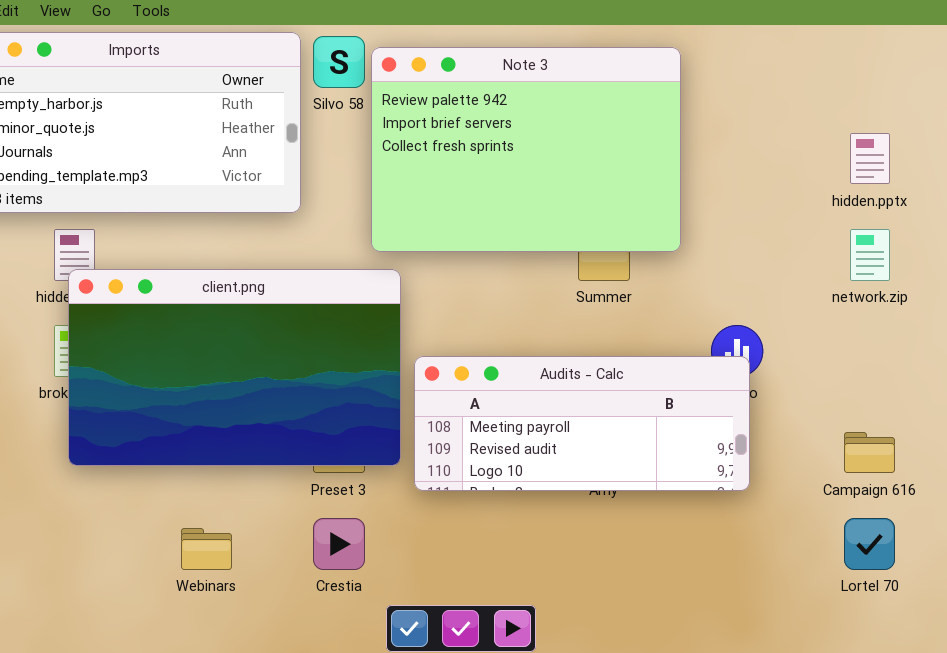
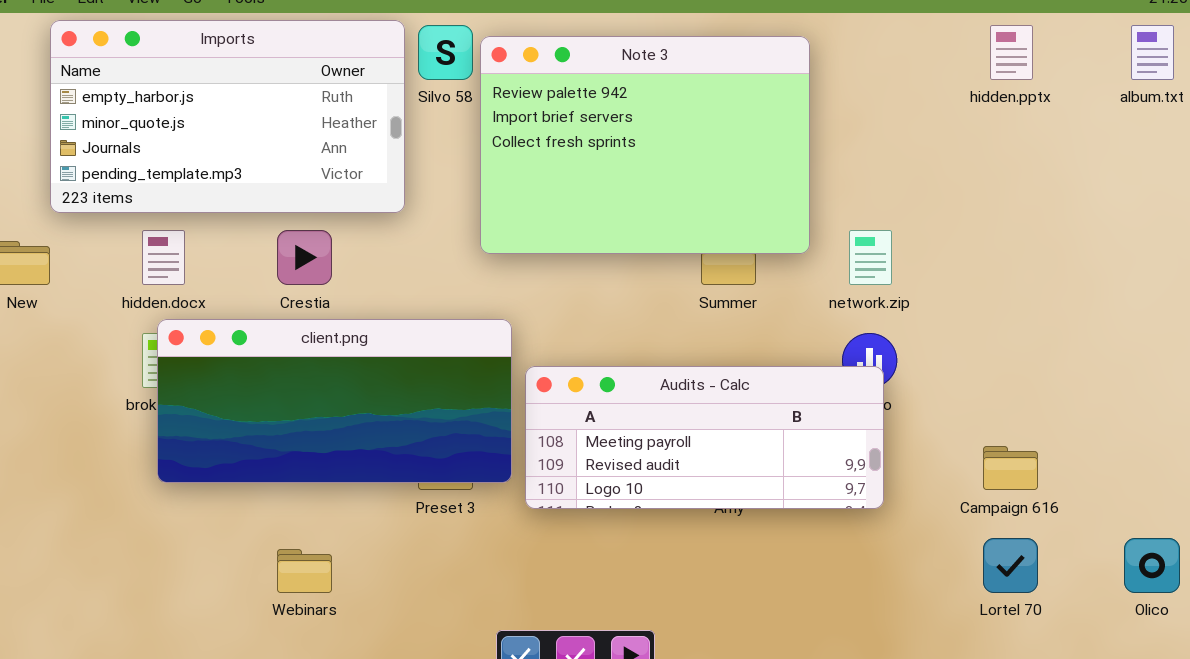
hidden.pptx: [850,133,890,184] -> [990,25,1033,80], moved
network.zip: [850,229,890,281] -> [849,230,892,285], moved
client.png: [68,269,401,466] -> [157,319,512,483], resized
Crestia: [313,518,365,570] -> [277,230,332,285], moved

